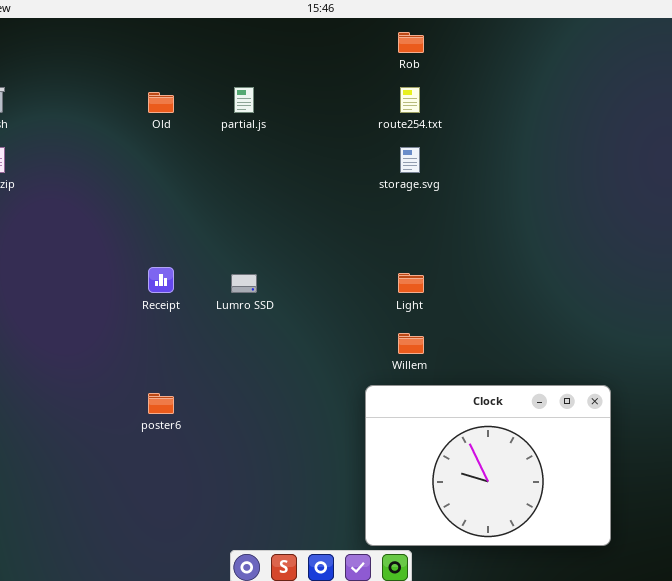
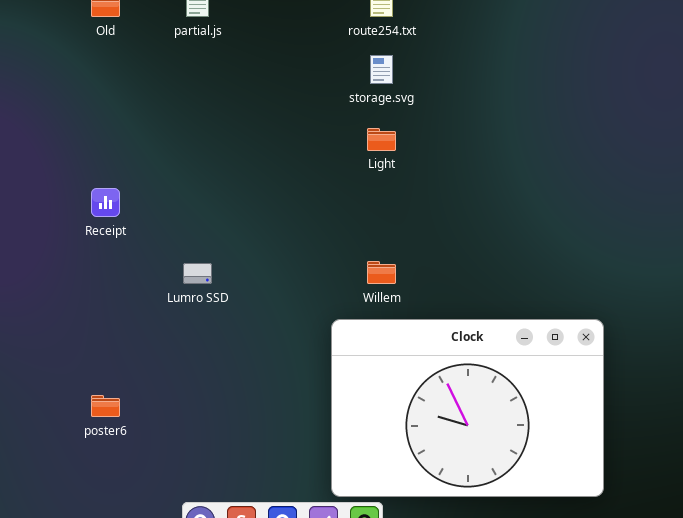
Light: [398,273,424,293] -> [367,128,396,151], moved
Lumro SSD: [231,274,257,293] -> [183,263,212,284], moved
poster6: [148,393,174,414] -> [91,395,120,417], moved

